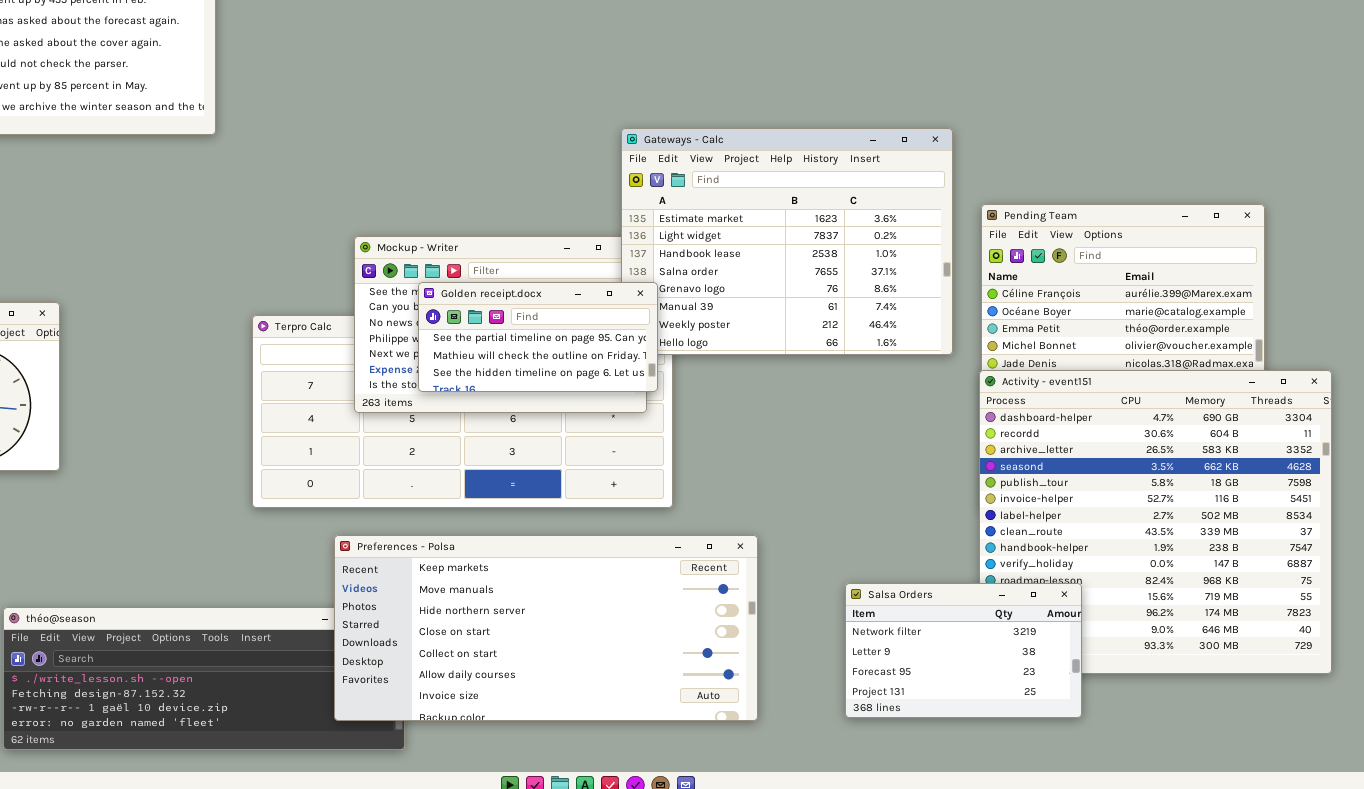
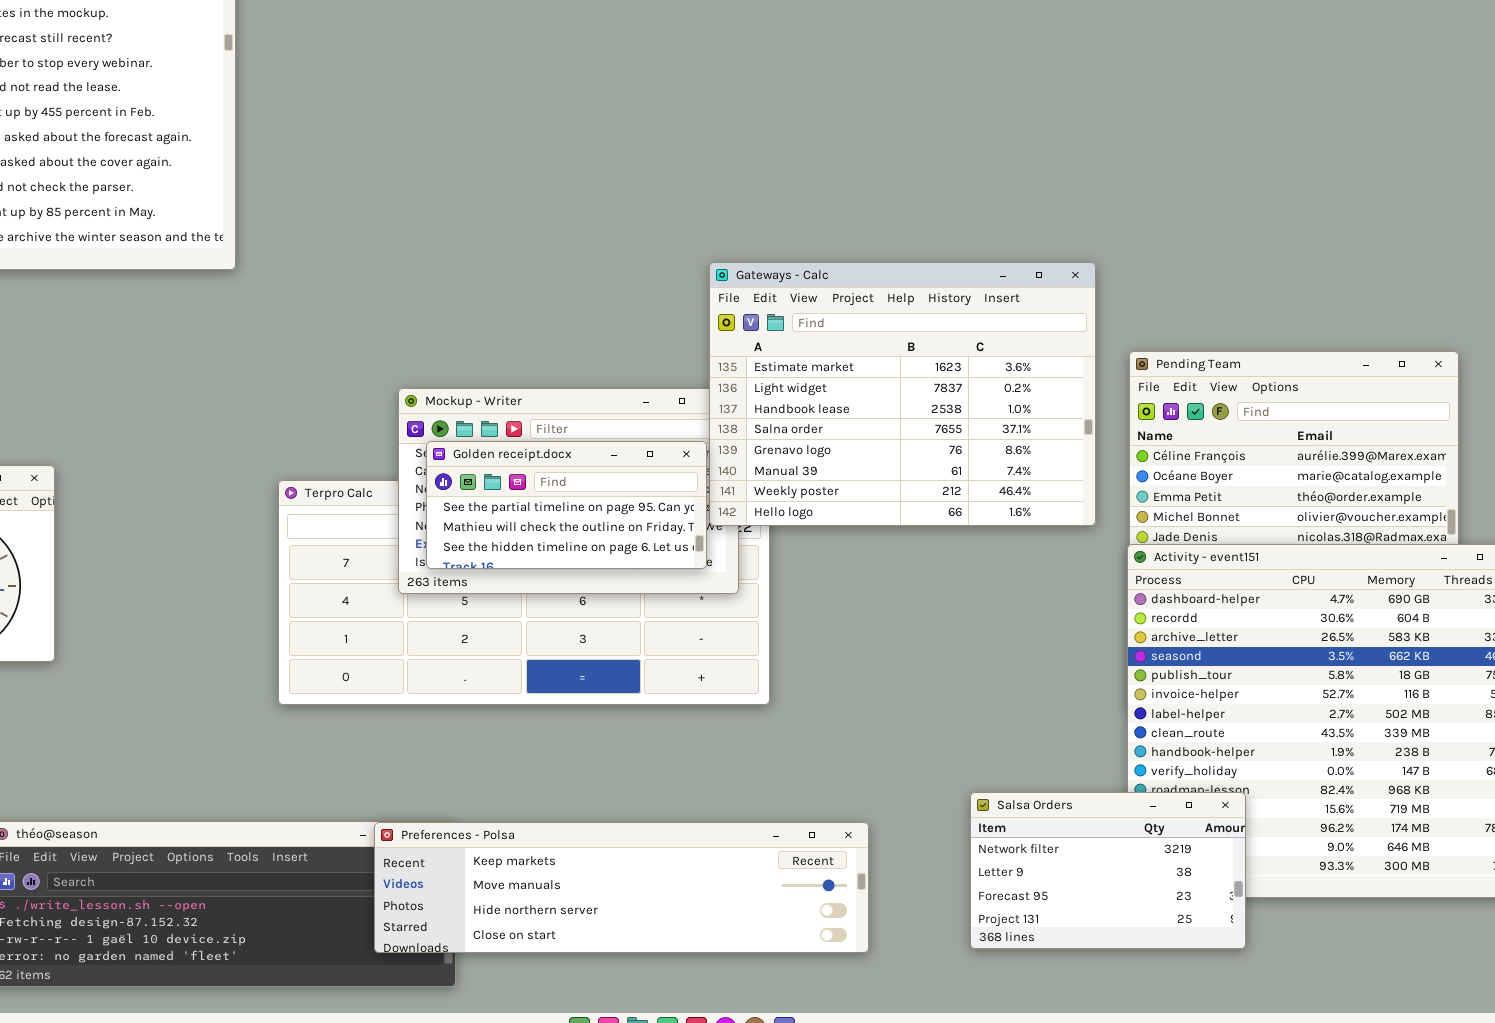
Golden receipt.docx: [418,282,658,392] -> [426,441,707,569], moved
Preferences - Polsa: [334,535,758,721] -> [374,822,869,953], resized

